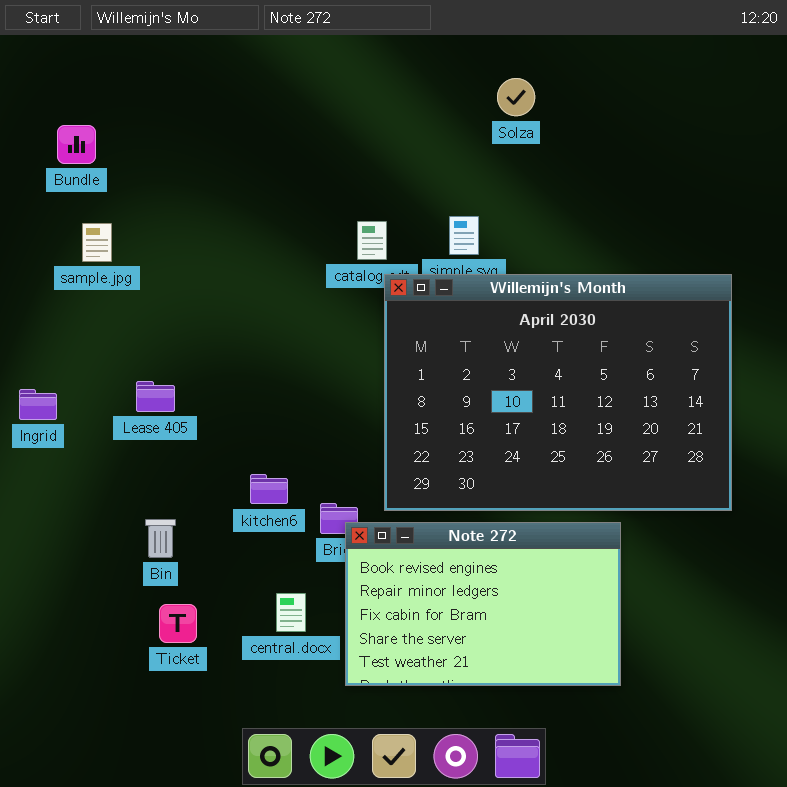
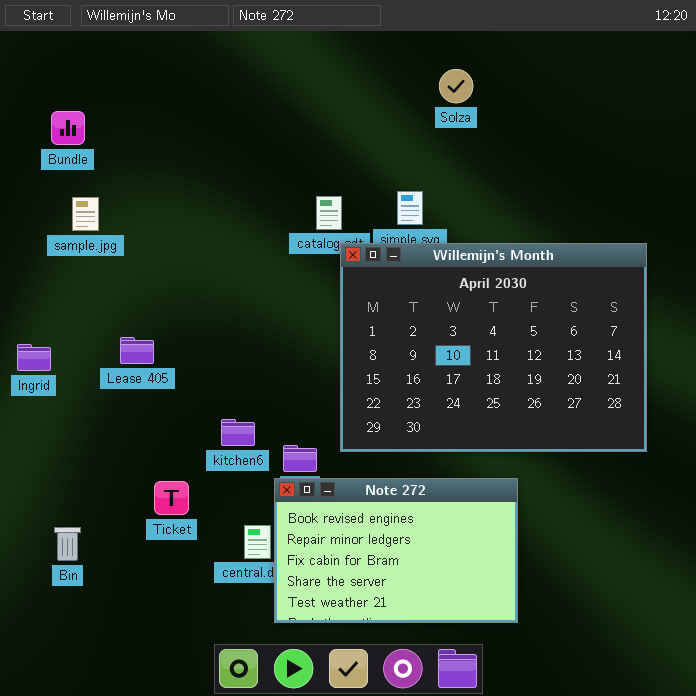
Bin: [145,519,176,558] -> [54,527,81,561], moved
Note 272: [345,522,621,686] -> [274,478,518,623], moved
Ticket: [159,604,197,643] -> [154,481,189,515], moved

